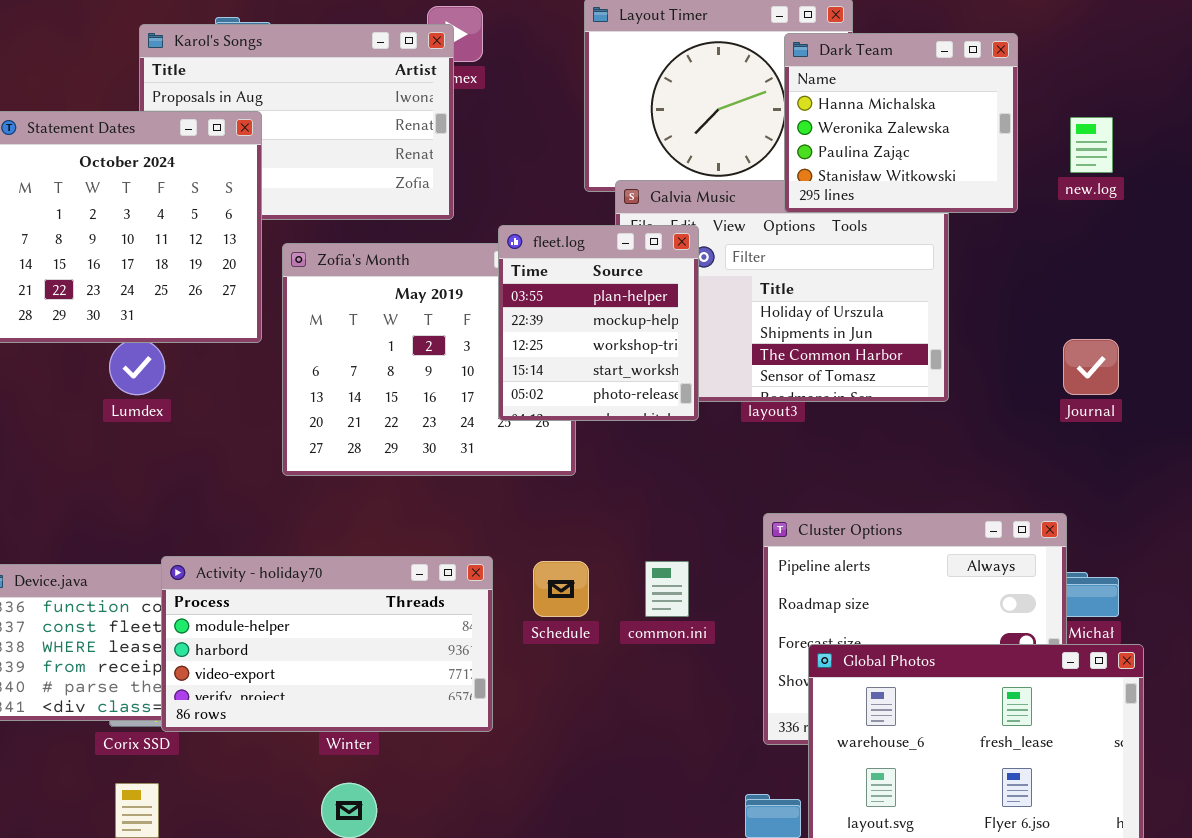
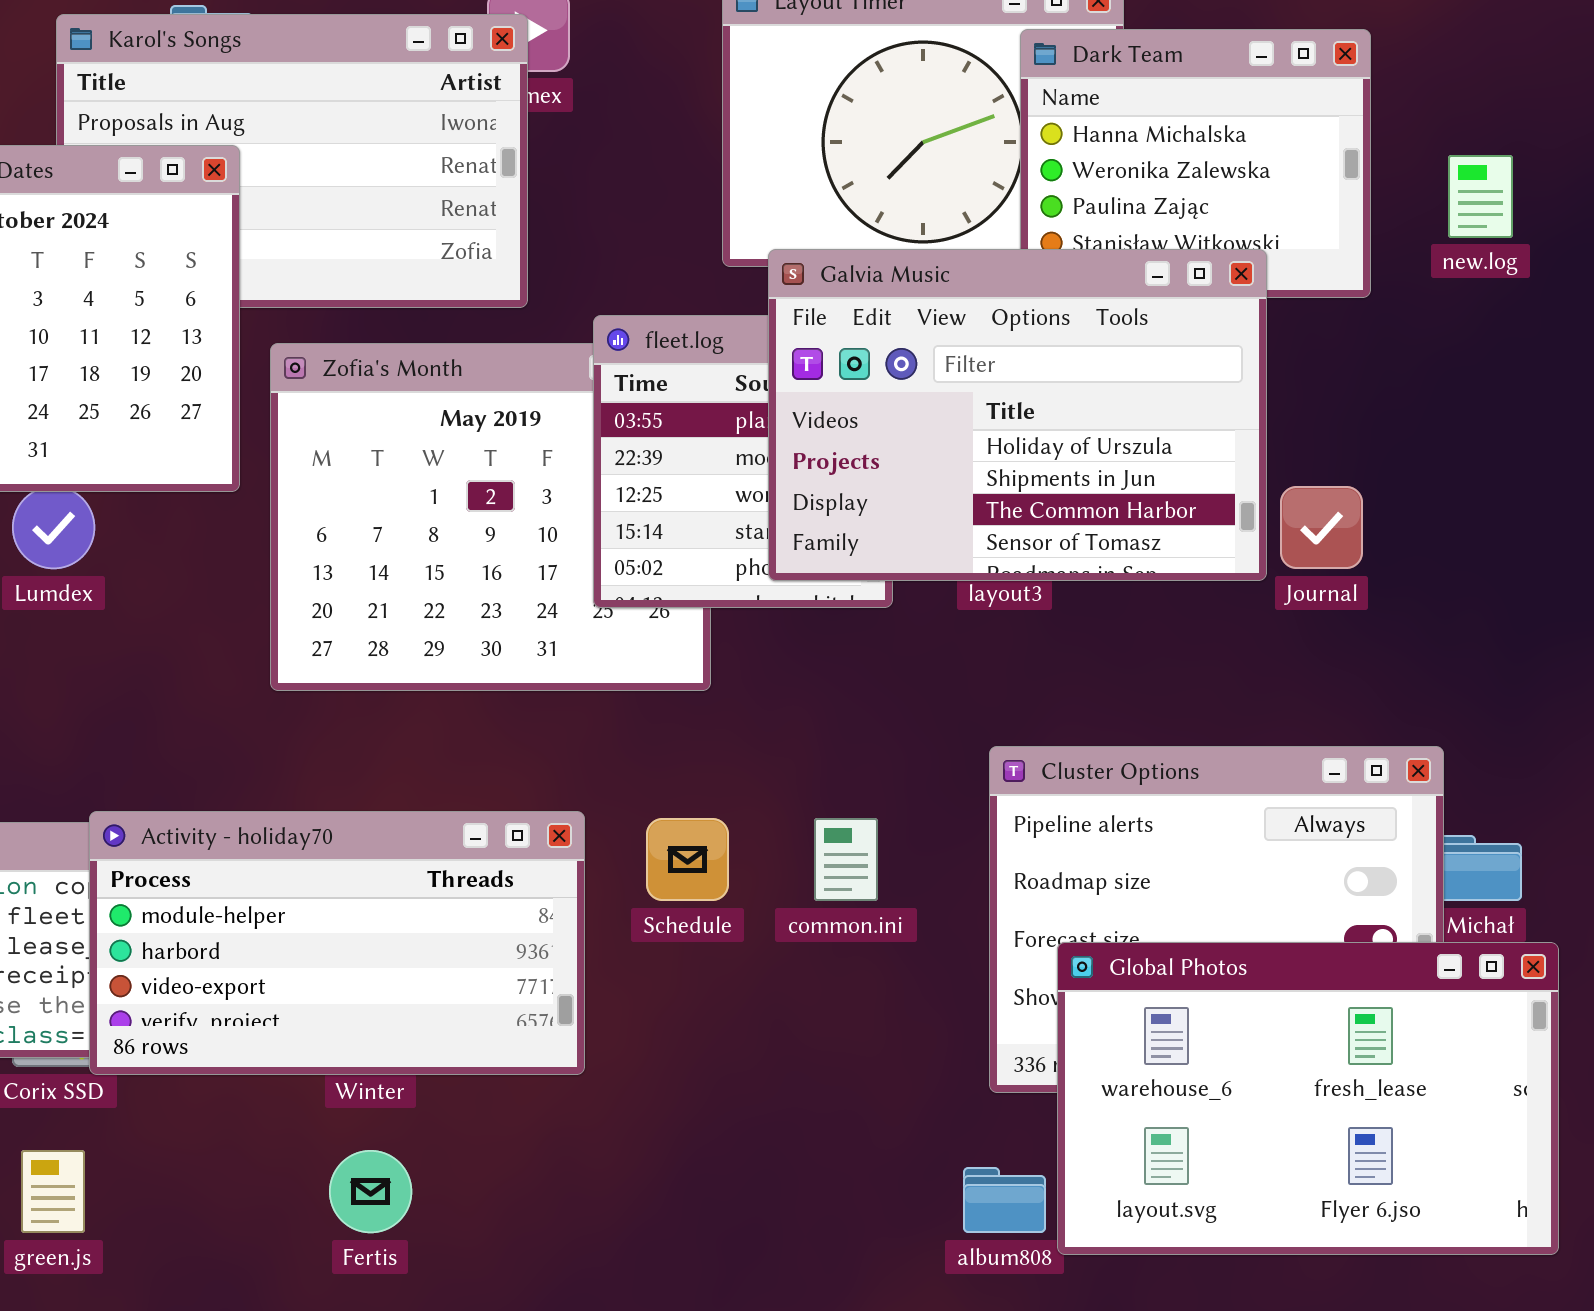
Galvia Music: [615,180,949,402] -> [768,249,1267,581], raised
Journal: [1063,339,1119,395] -> [1280,486,1363,569], moved

